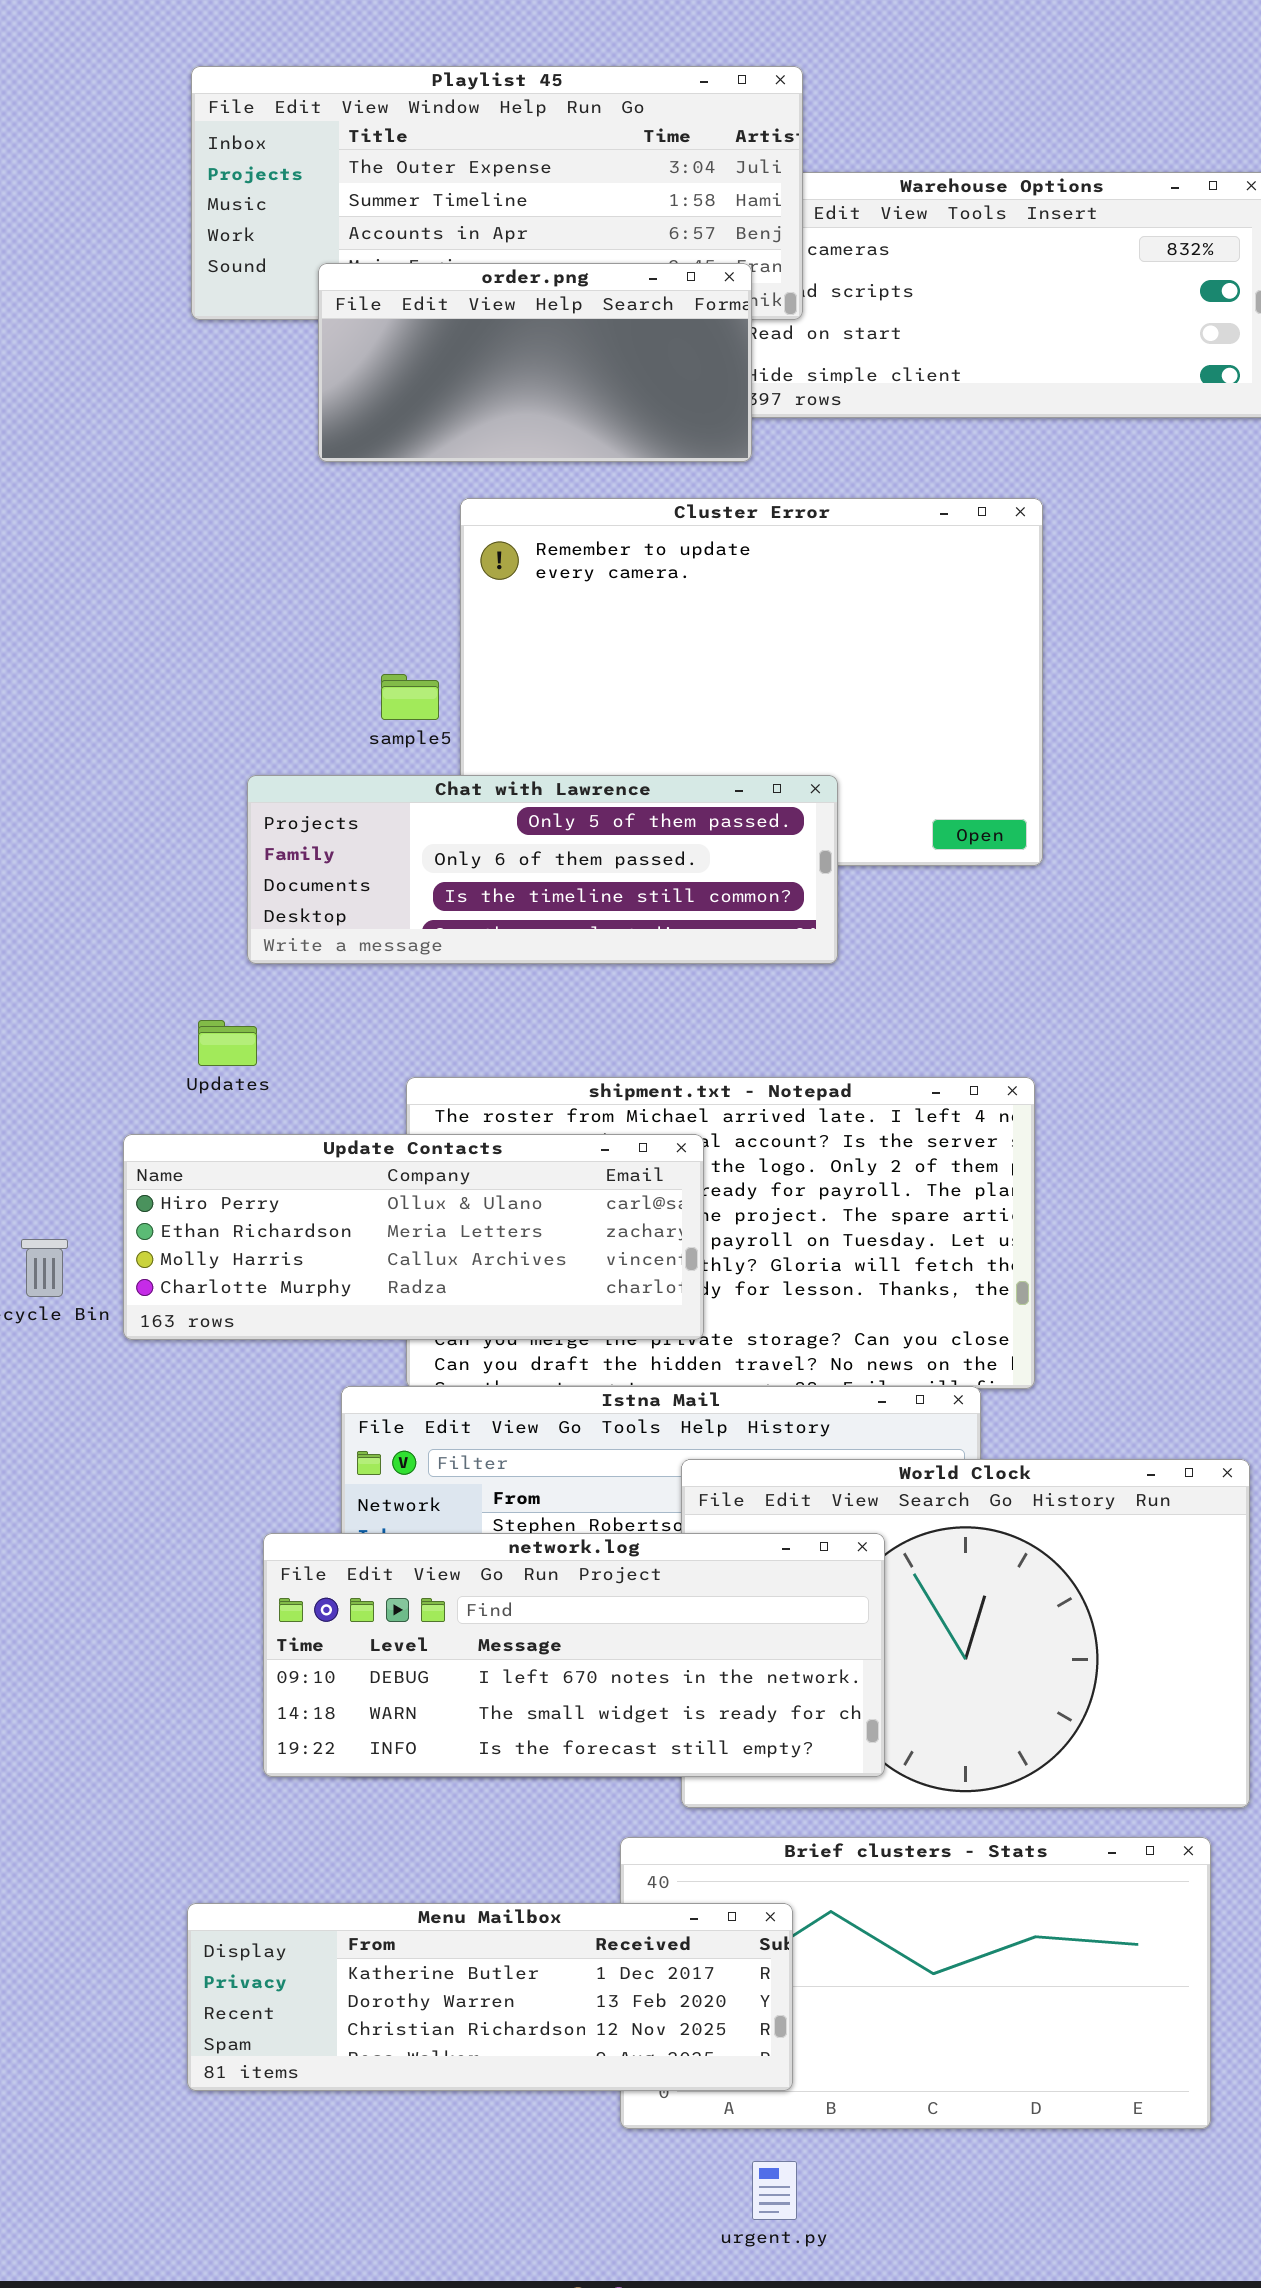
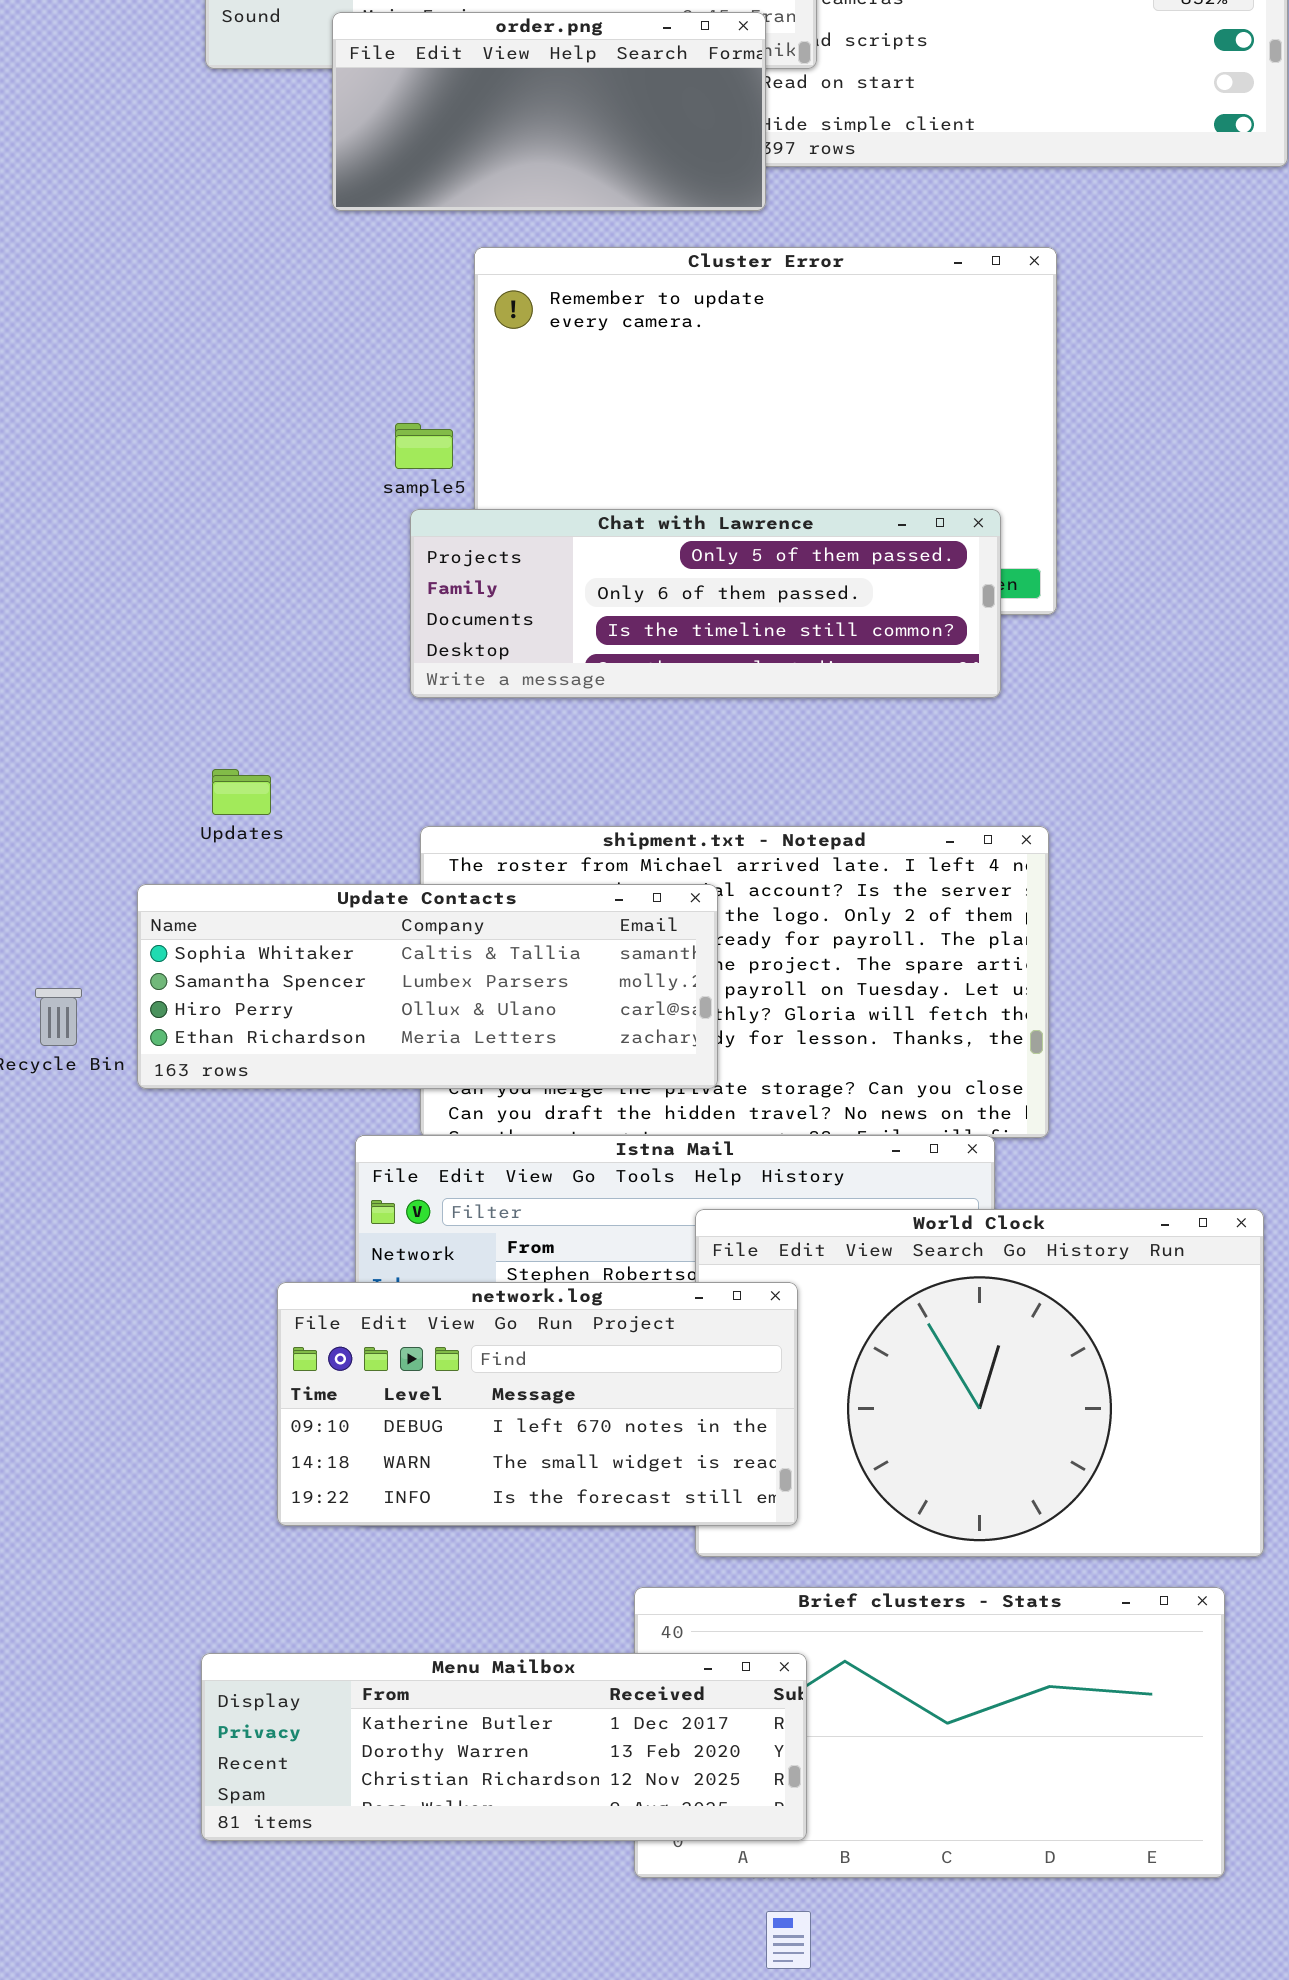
Chat with Lawrence: [247,775,838,964] -> [410,509,1001,698], moved
Update Contacts: [123,1134,704,1340] -> [137,884,718,1089], scrolled up 2 rows
network.log: [263,1533,885,1777] -> [277,1282,798,1526], resized

